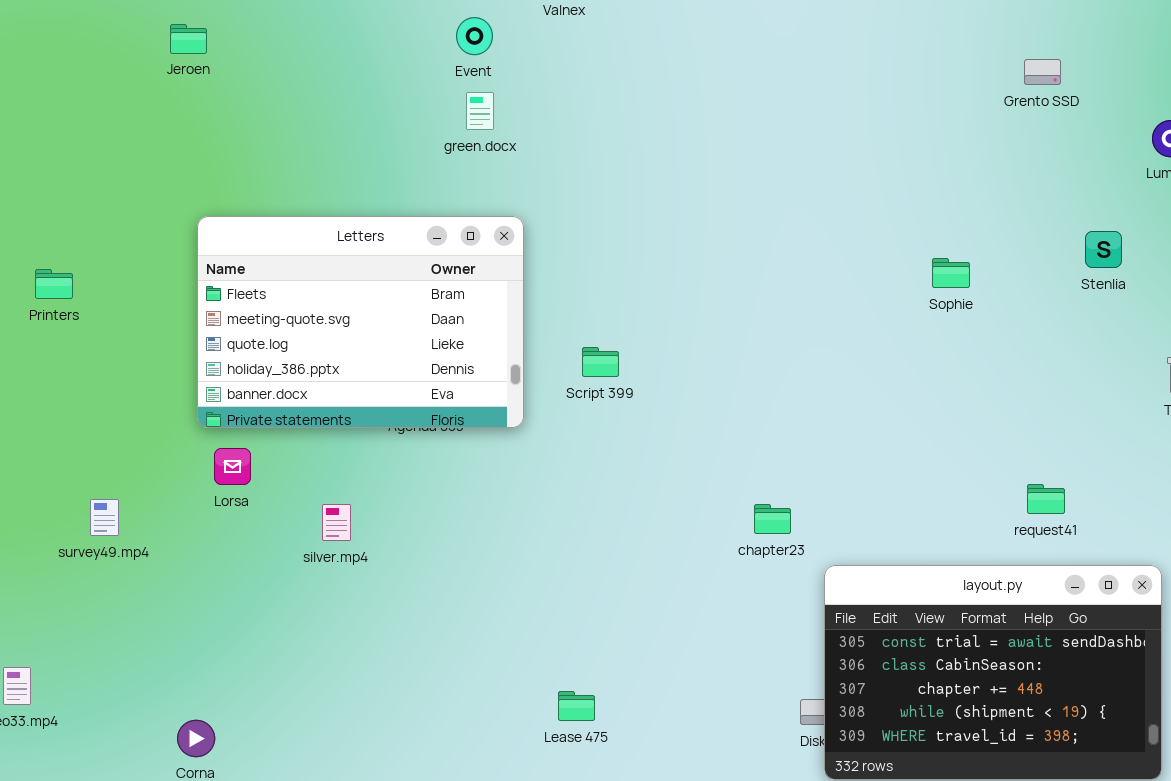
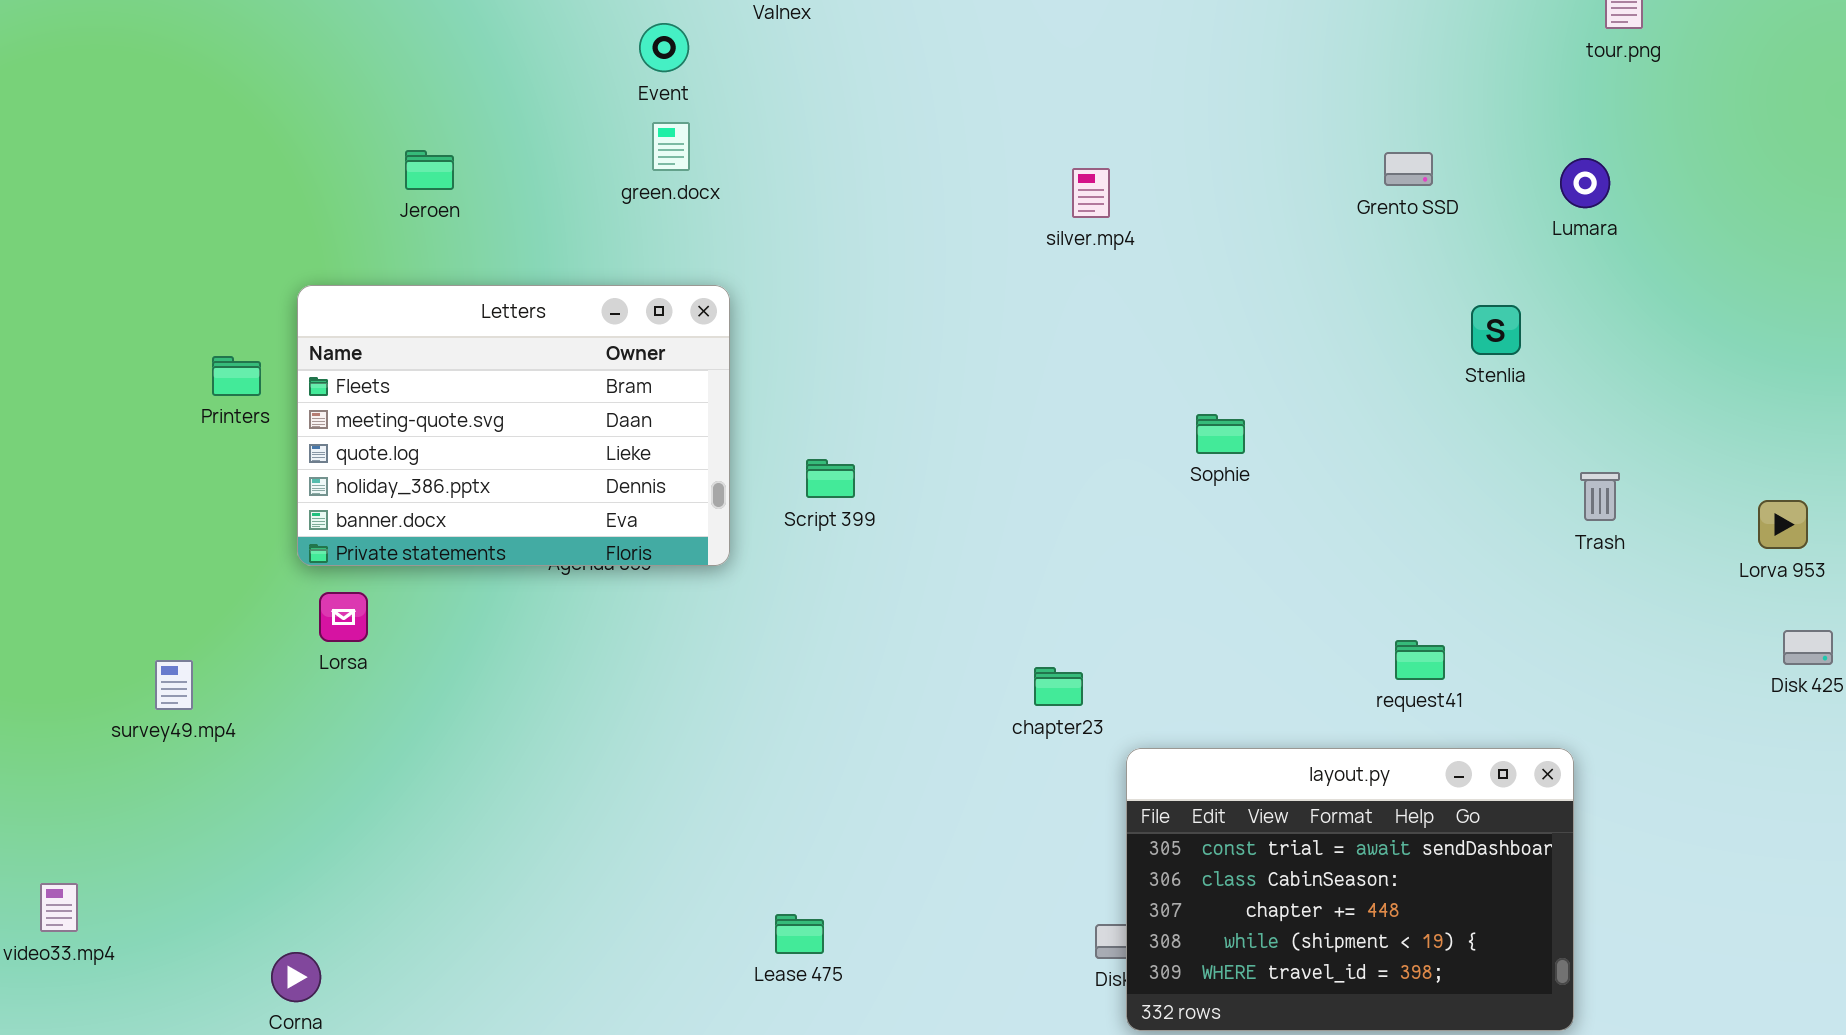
Jeroen: [170,24,207,54] -> [405,150,454,190], moved
Grento SSD: [1024,59,1061,85] -> [1384,152,1433,186], moved
Sophie: [932,258,970,288] -> [1196,414,1245,454], moved
Printers: [35,269,73,299] -> [212,356,261,396], moved
silver.mp4: [322,504,351,541] -> [1072,168,1110,218], moved

